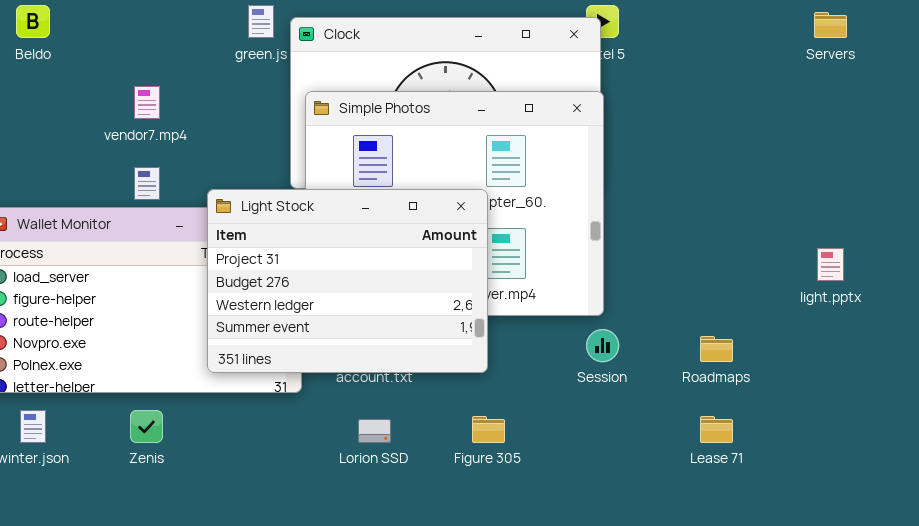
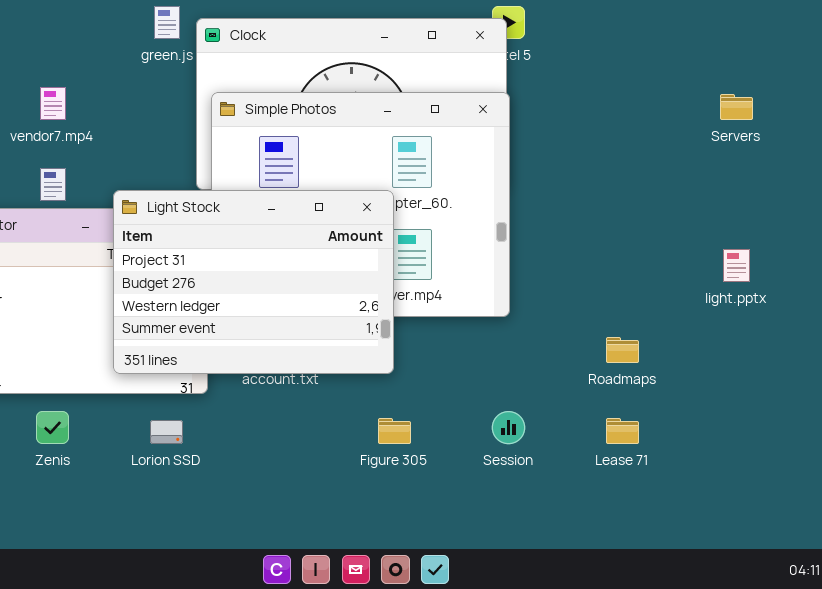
Servers: [814,12,847,38] -> [720,94,753,120], moved
Session: [586,329,619,362] -> [492,411,525,444], moved
Lorion SSD: [358,419,391,443] -> [150,420,183,444], moved

